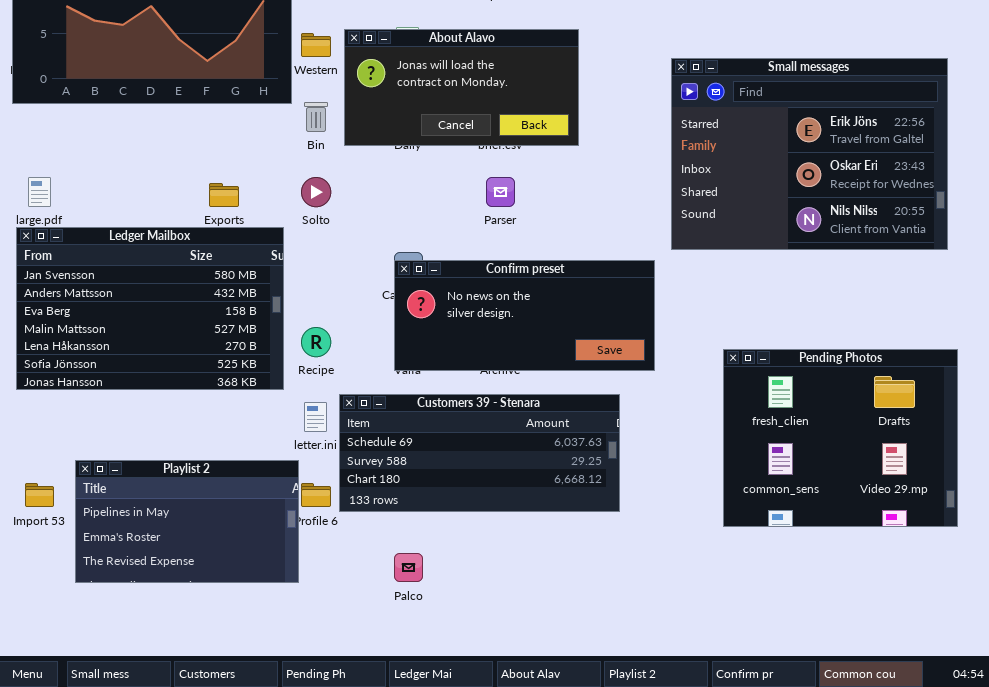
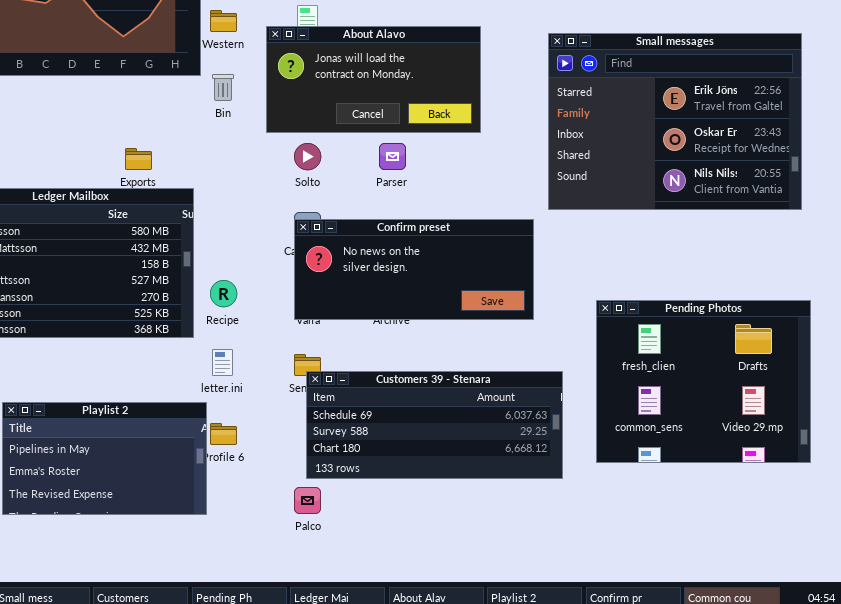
About Alavo: [344,29,579,146] -> [266,26,481,133], moved
Solto: [301,177,331,207] -> [294,143,321,170], moved
Customers 39 - Stenara: [339,394,620,512] -> [306,371,563,479], moved

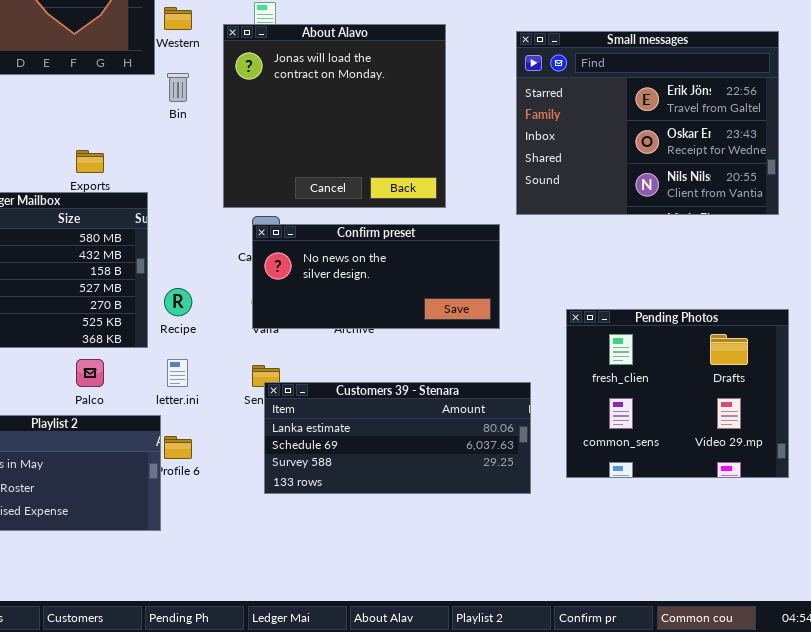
About Alavo: [266,26,481,133] -> [223,24,446,208], resized
Customers 39 - Stenara: [306,371,563,479] -> [264,382,531,494], scrolled up 1 row
Palco: [294,487,321,514] -> [76,359,104,387], moved

